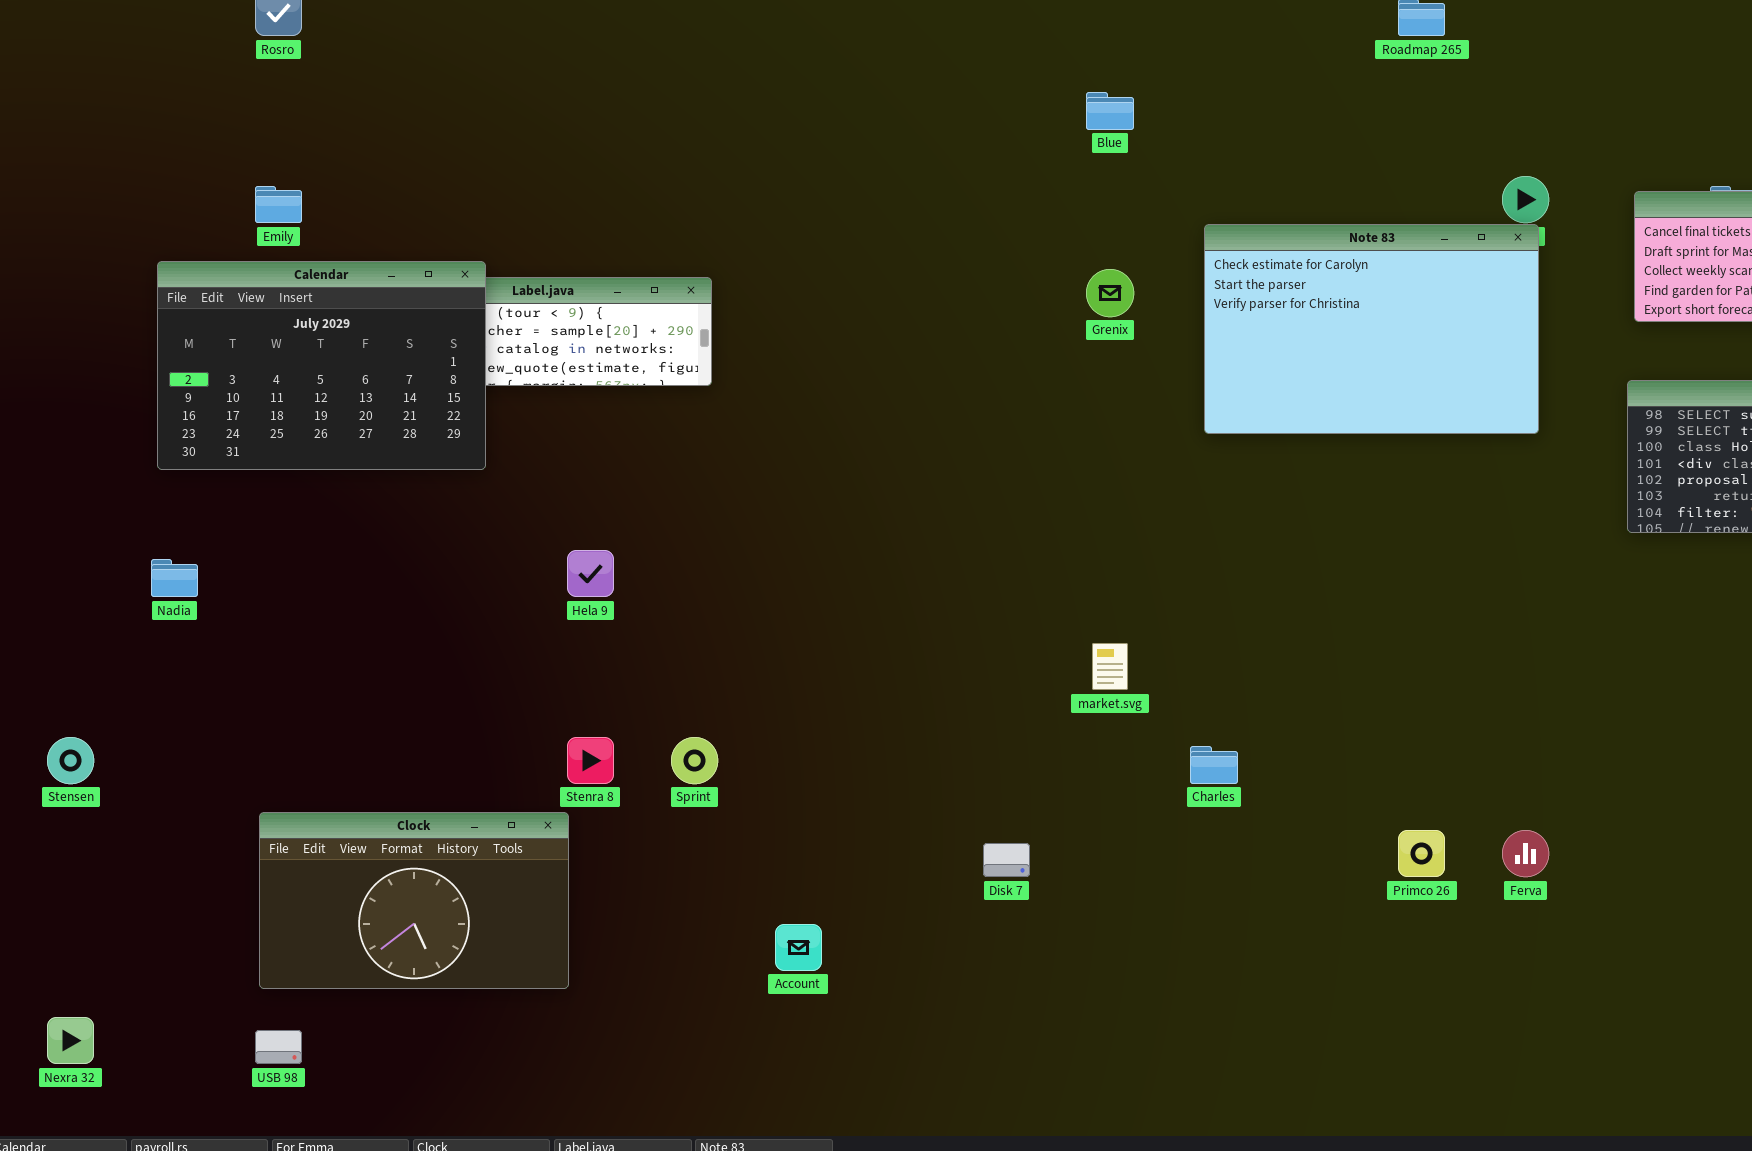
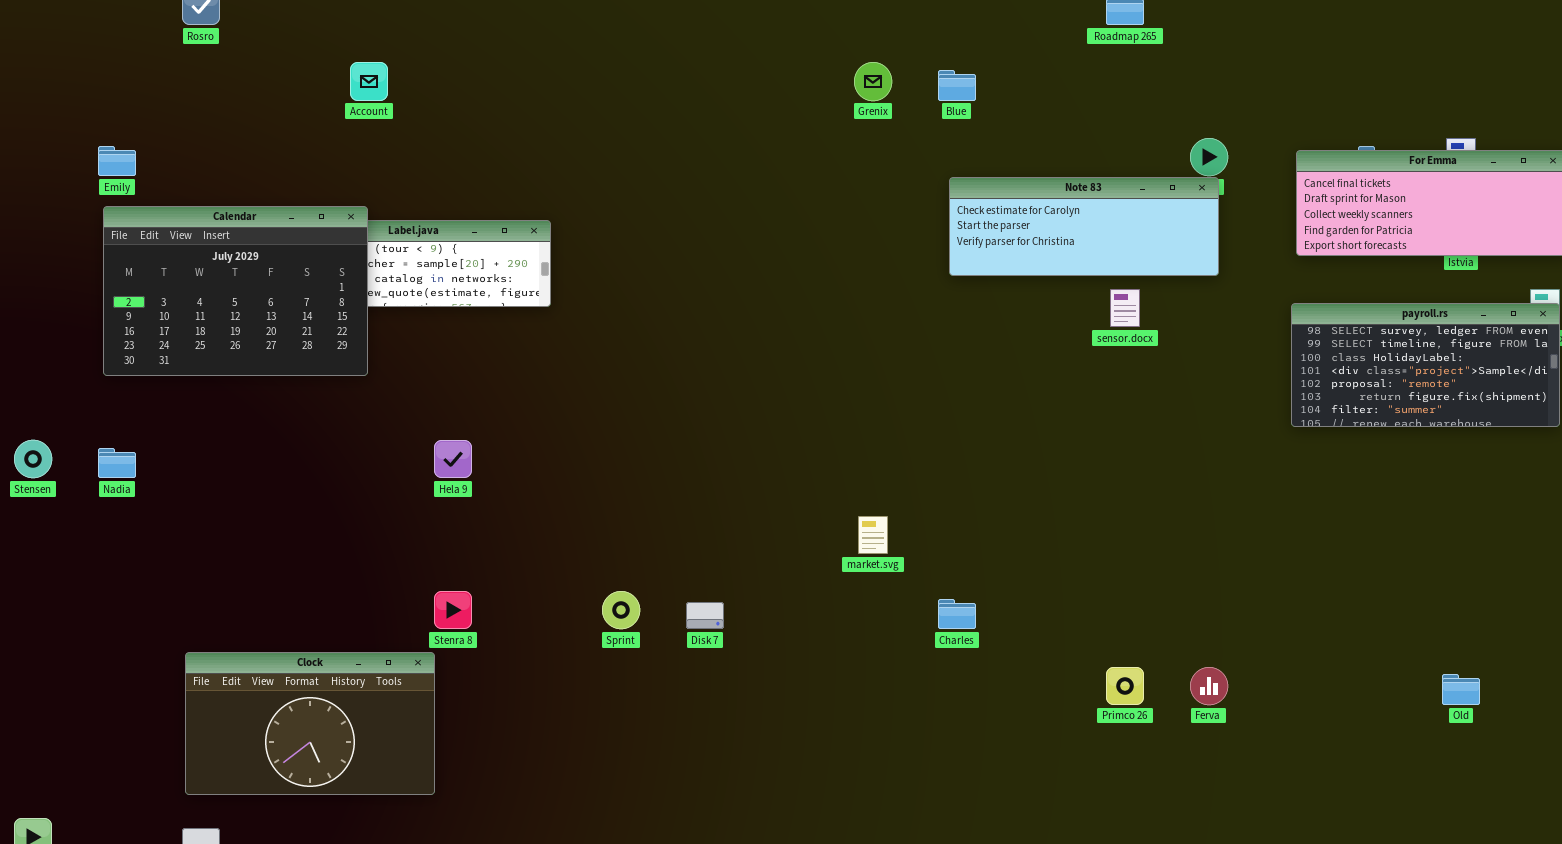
Blue: [1086,92,1134,130] -> [938,70,976,101], moved
Emily: [255,186,302,223] -> [98,146,136,176], moved
Note 83: [1204,224,1539,434] -> [949,177,1219,276], resized
Grenix: [1086,269,1134,317] -> [854,62,892,101], moved
Stensen: [47,737,94,784] -> [14,440,52,478], moved
Sprint: [671,737,718,784] -> [602,591,640,629], moved
Disk 7: [983,843,1030,877] -> [686,602,724,629], moved
Account: [775,924,822,971] -> [350,62,388,101], moved

